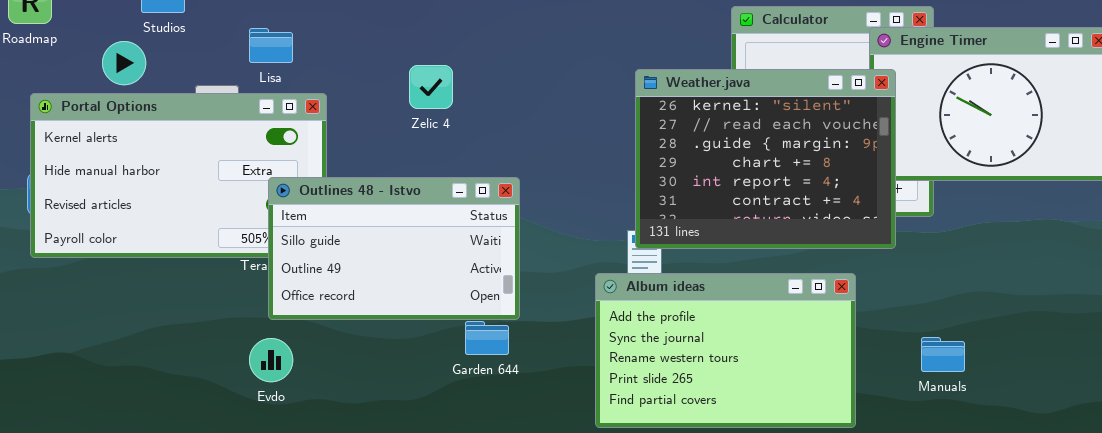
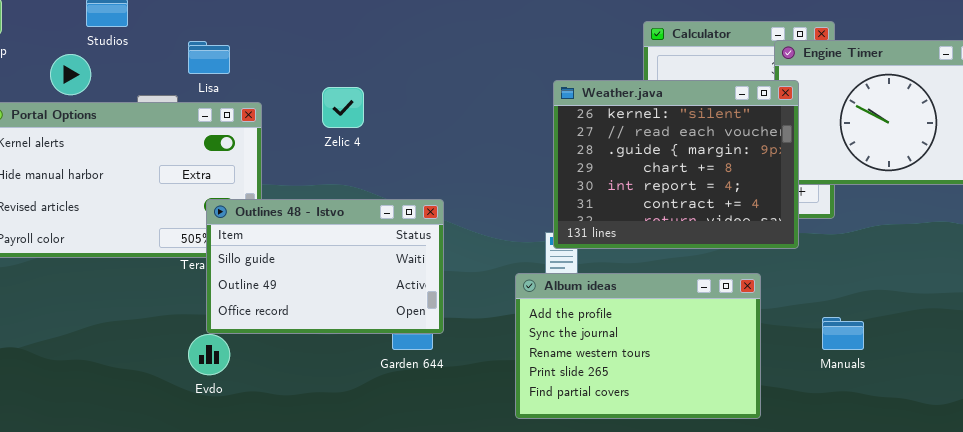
Zelic 4: [409,65,453,109] -> [322,87,364,128], moved
Outlines 48 - Istvo: [268,177,520,320] -> [206,199,444,334], moved
Manuals: [921,337,965,372] -> [822,317,864,350], moved

